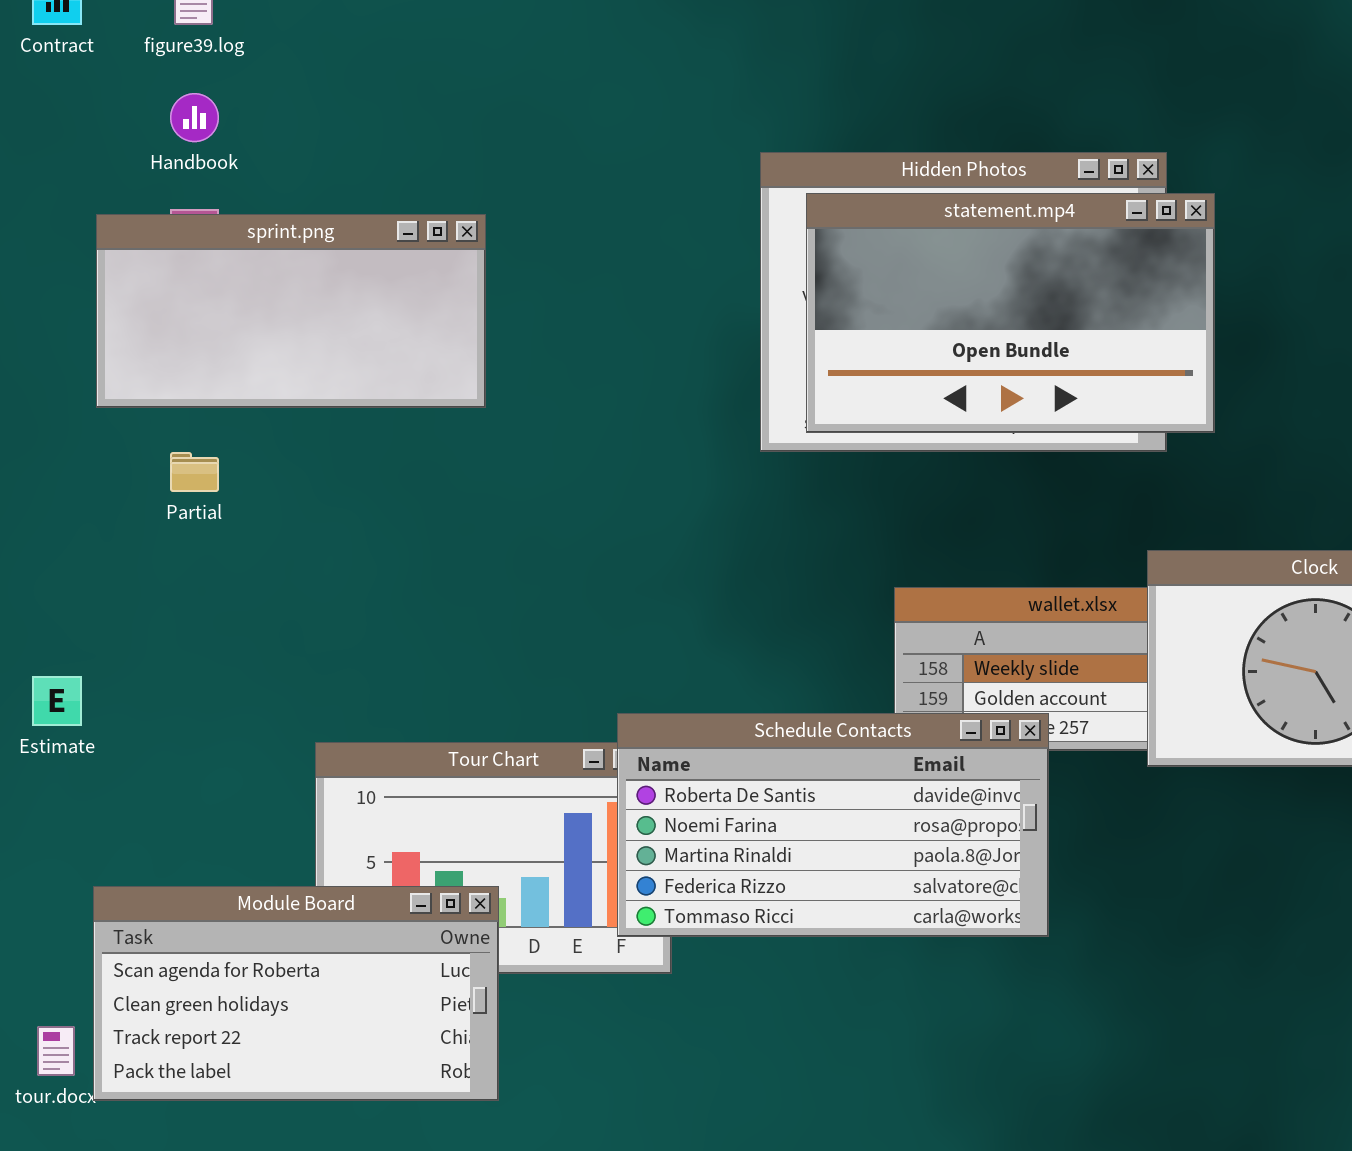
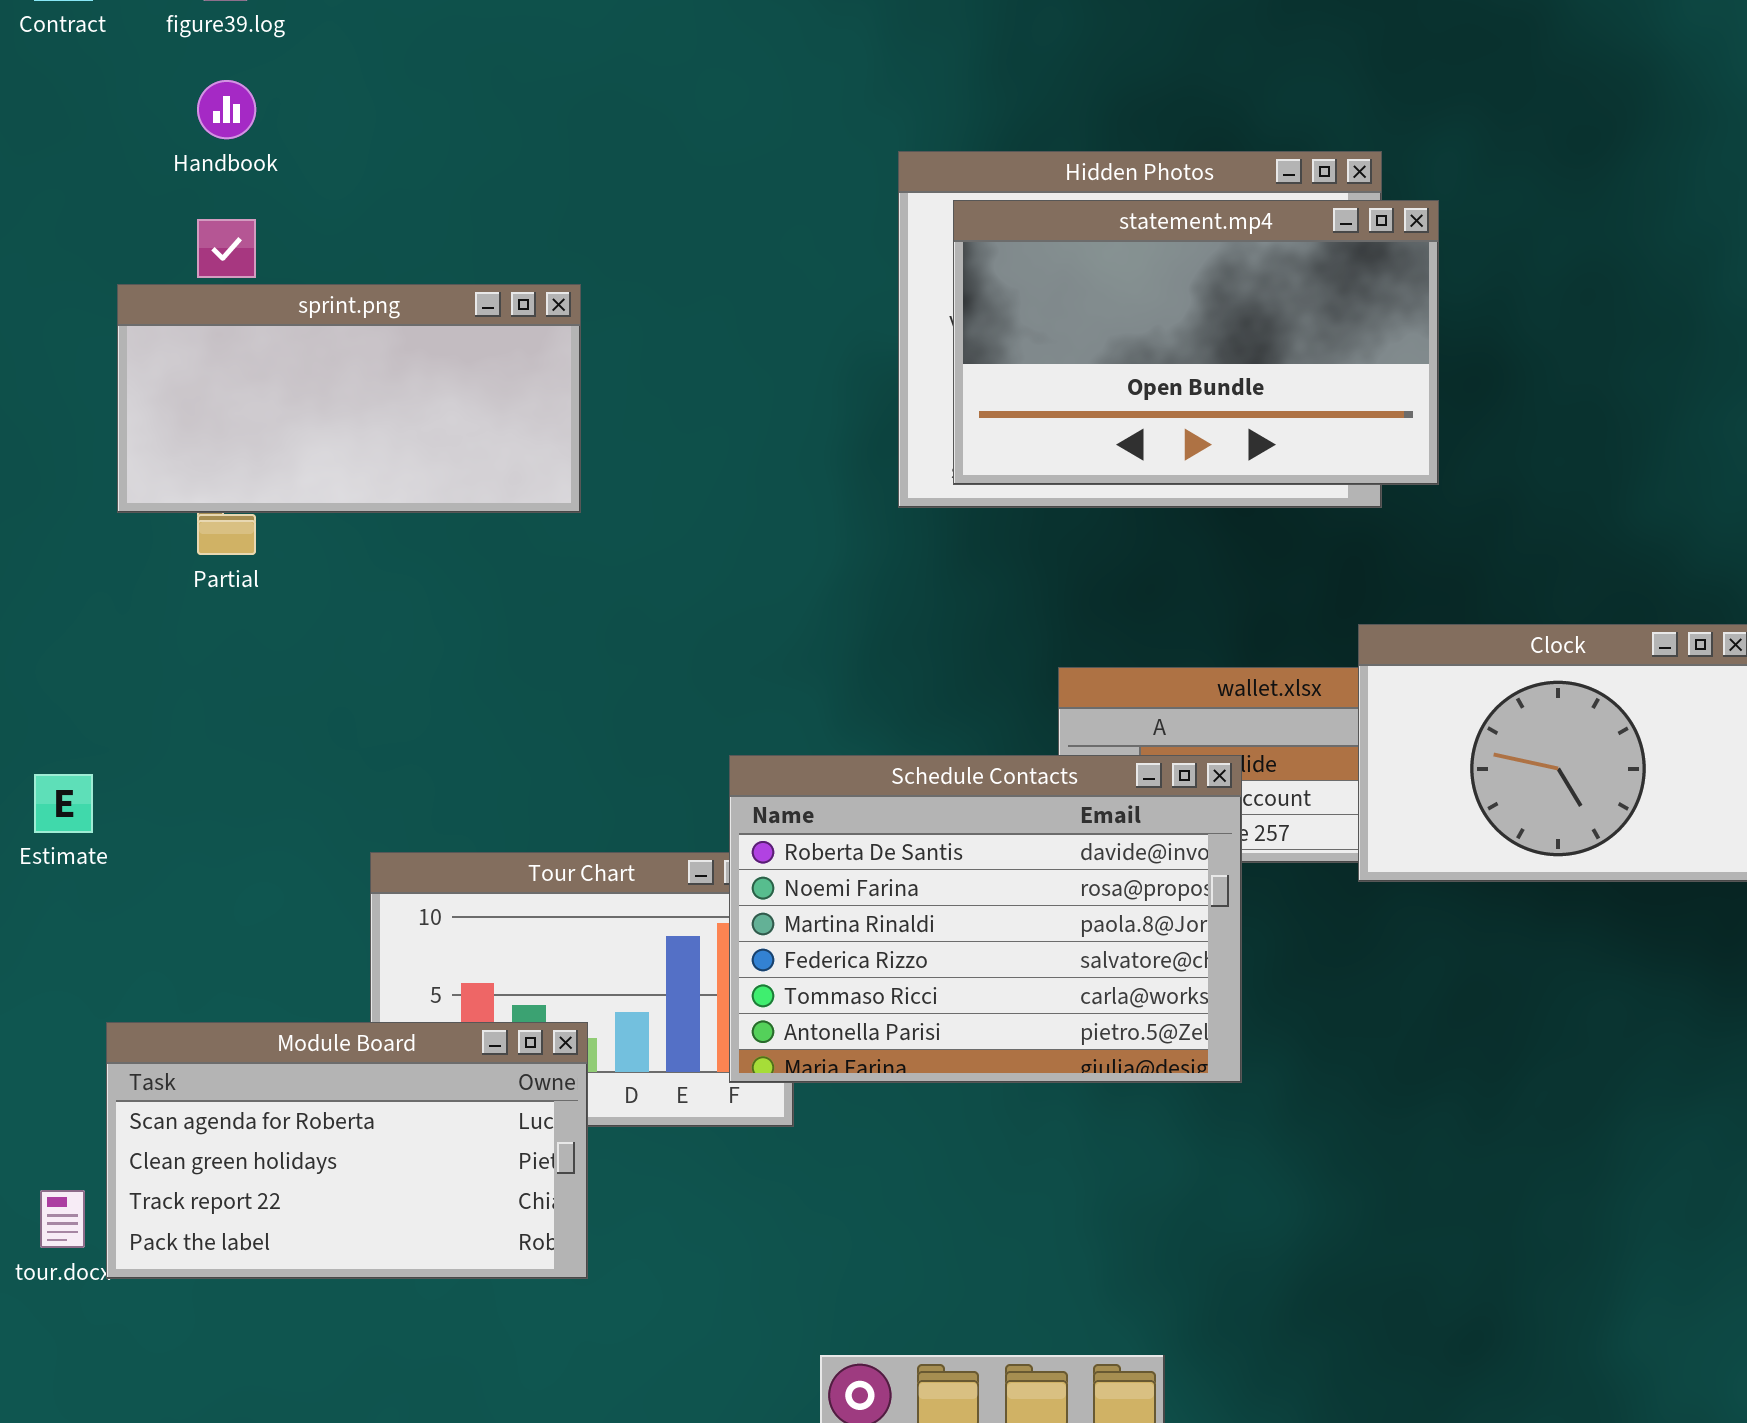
sprint.png: [96,214,486,408] -> [117,284,581,513], moved
Schedule Contacts: [617,713,1049,937] -> [729,755,1242,1083], resized

